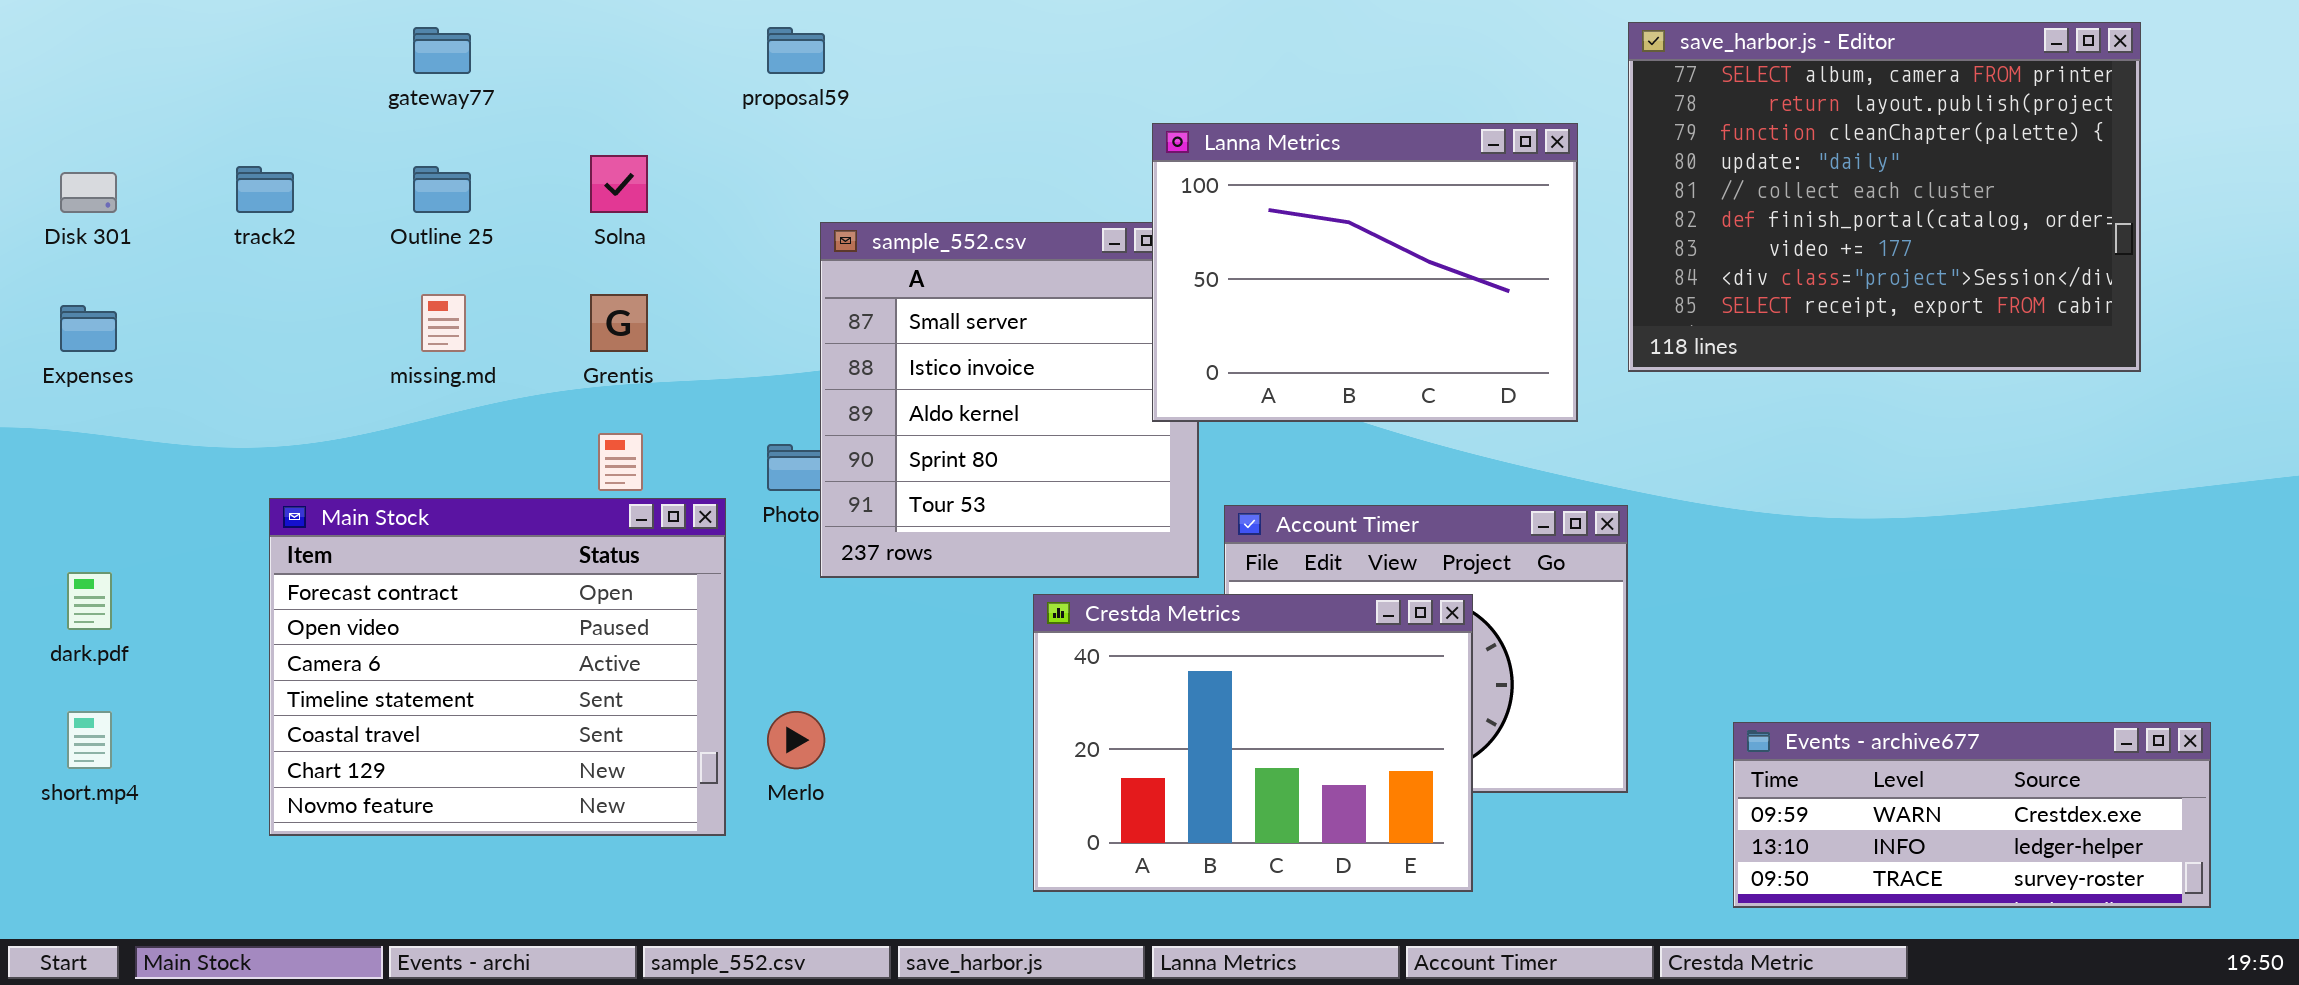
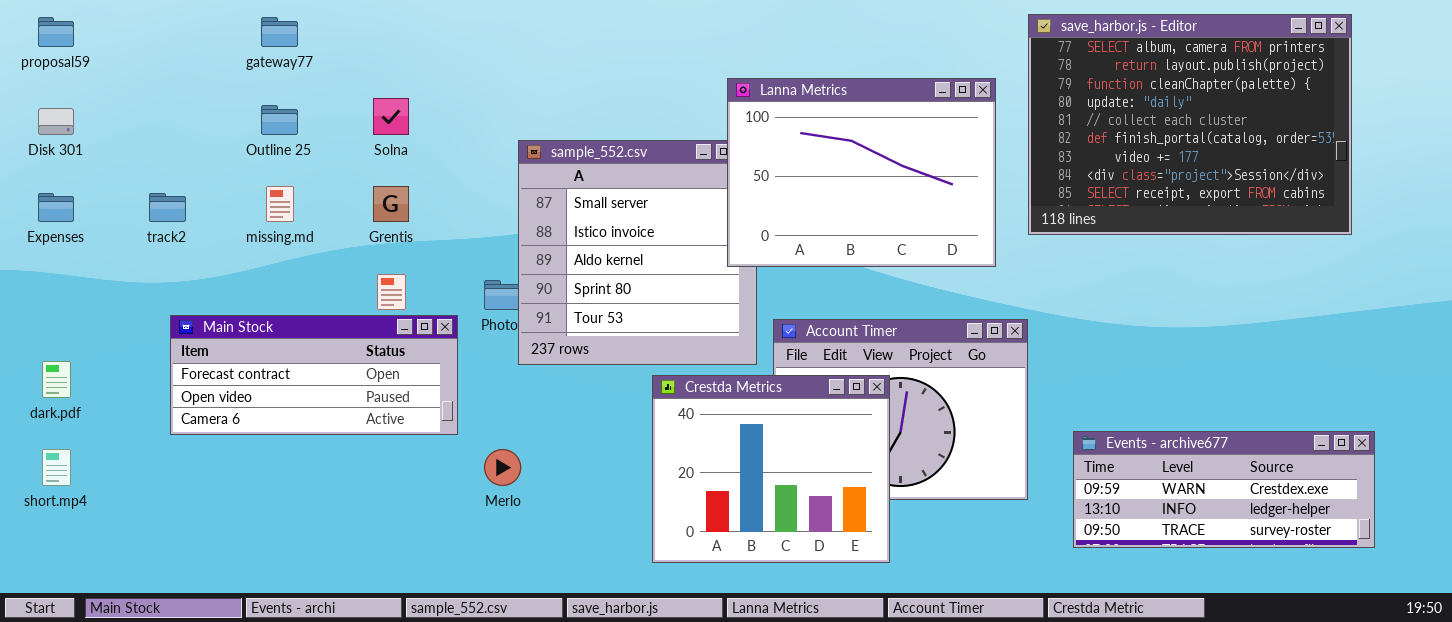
proposal59: [767,27,825,74] -> [38,17,74,47], moved
track2: [236,166,294,213] -> [149,193,186,222], moved
Main Stock: [269,498,726,836] -> [170,315,458,435], resized
Crestda Metrics: [1033,594,1473,892] -> [652,375,890,563], resized
Events - archive677: [1733,722,2211,908] -> [1073,431,1375,548], moved

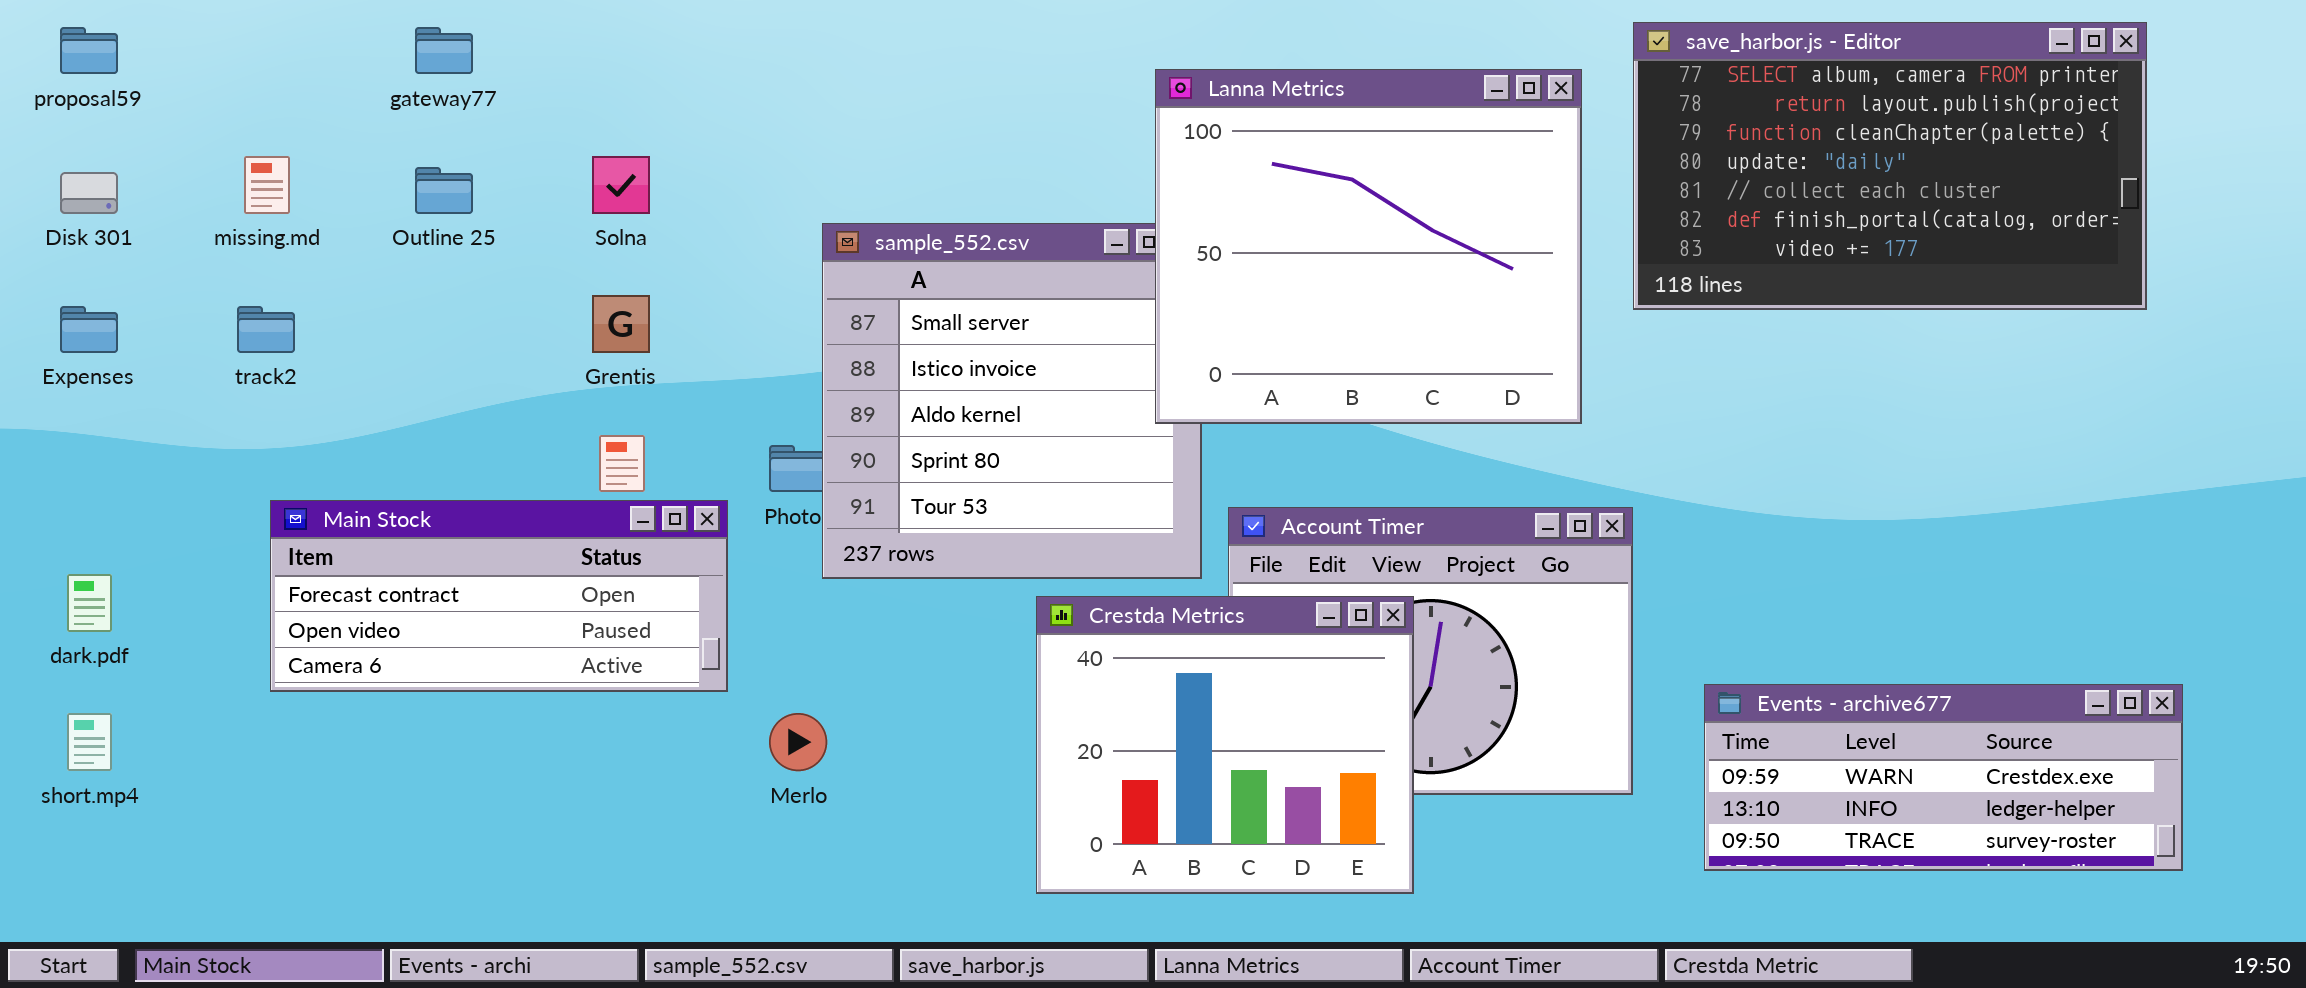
save_harbor.js - Editor: [1028,14,1352,235] -> [1633,22,2147,310], resized
Lanna Metrics: [727,78,996,267] -> [1155,69,1582,424], resized
missing.md: [266,186,294,222] -> [244,156,290,214], moved

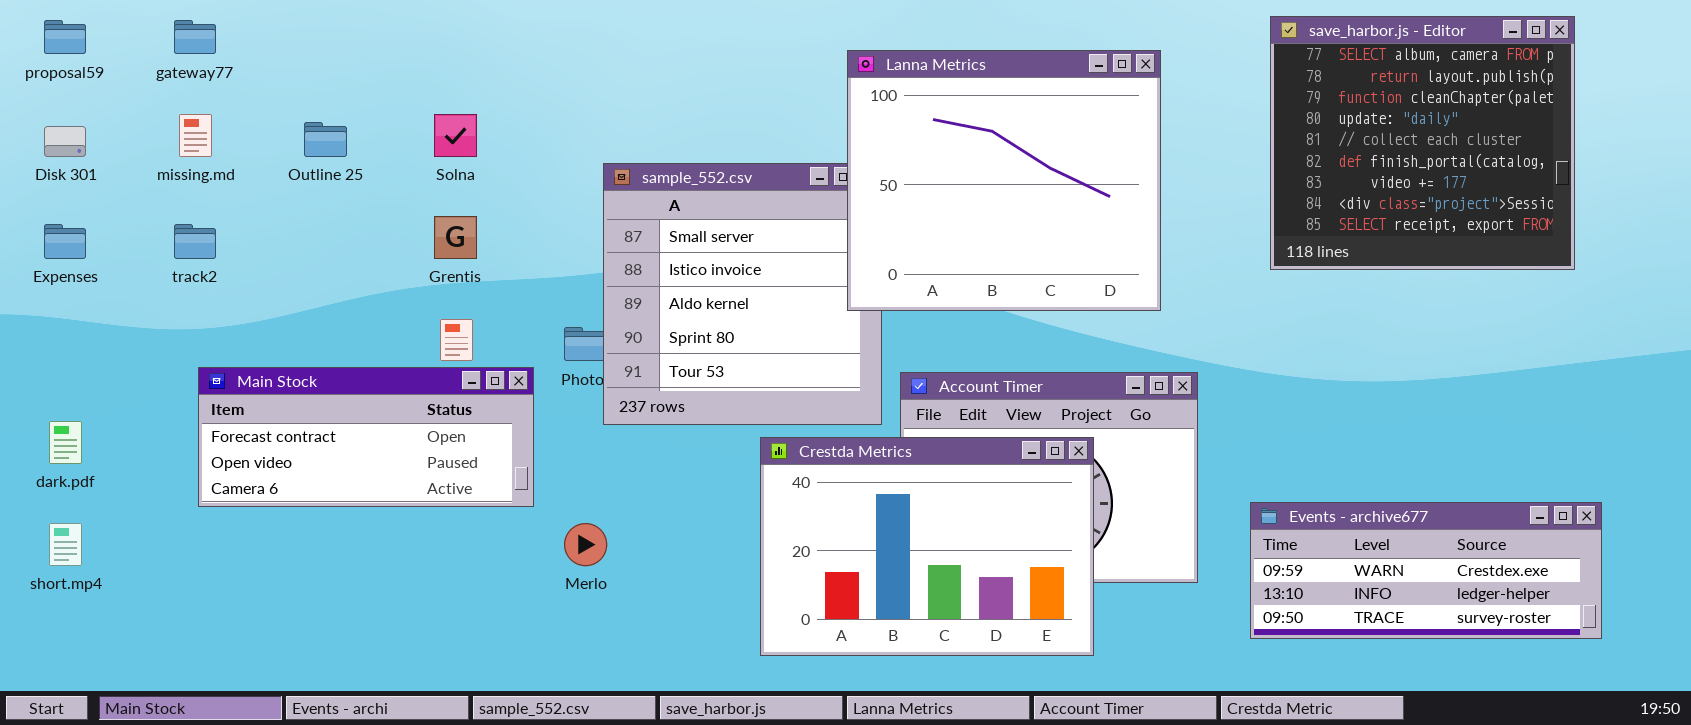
save_harbor.js - Editor: [1633,22,2147,310] -> [1270,16,1575,270], resized
gateway77: [415,27,473,74] -> [174,20,216,54], moved
Crestda Metrics: [1036,596,1414,894] -> [760,437,1094,656], resized

